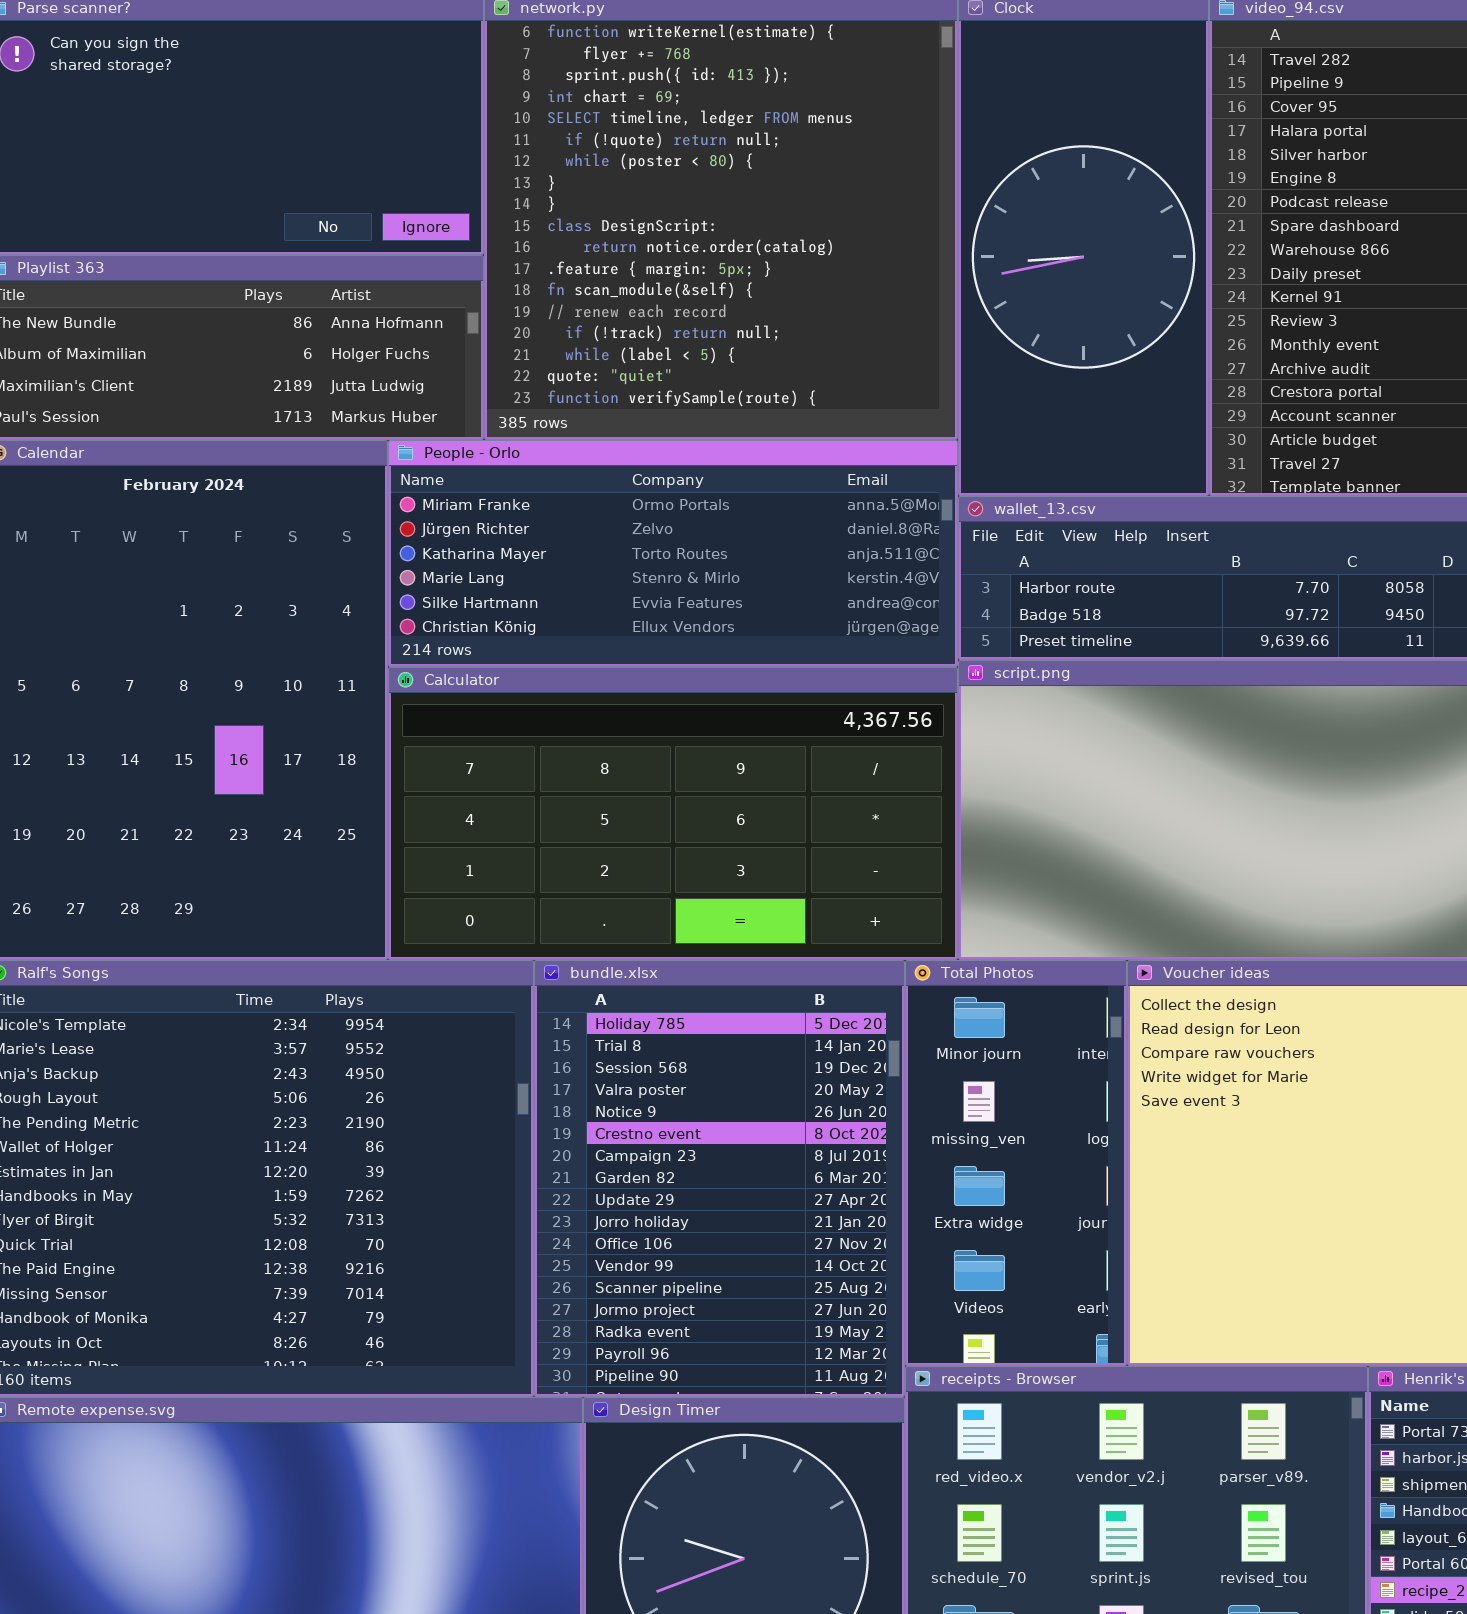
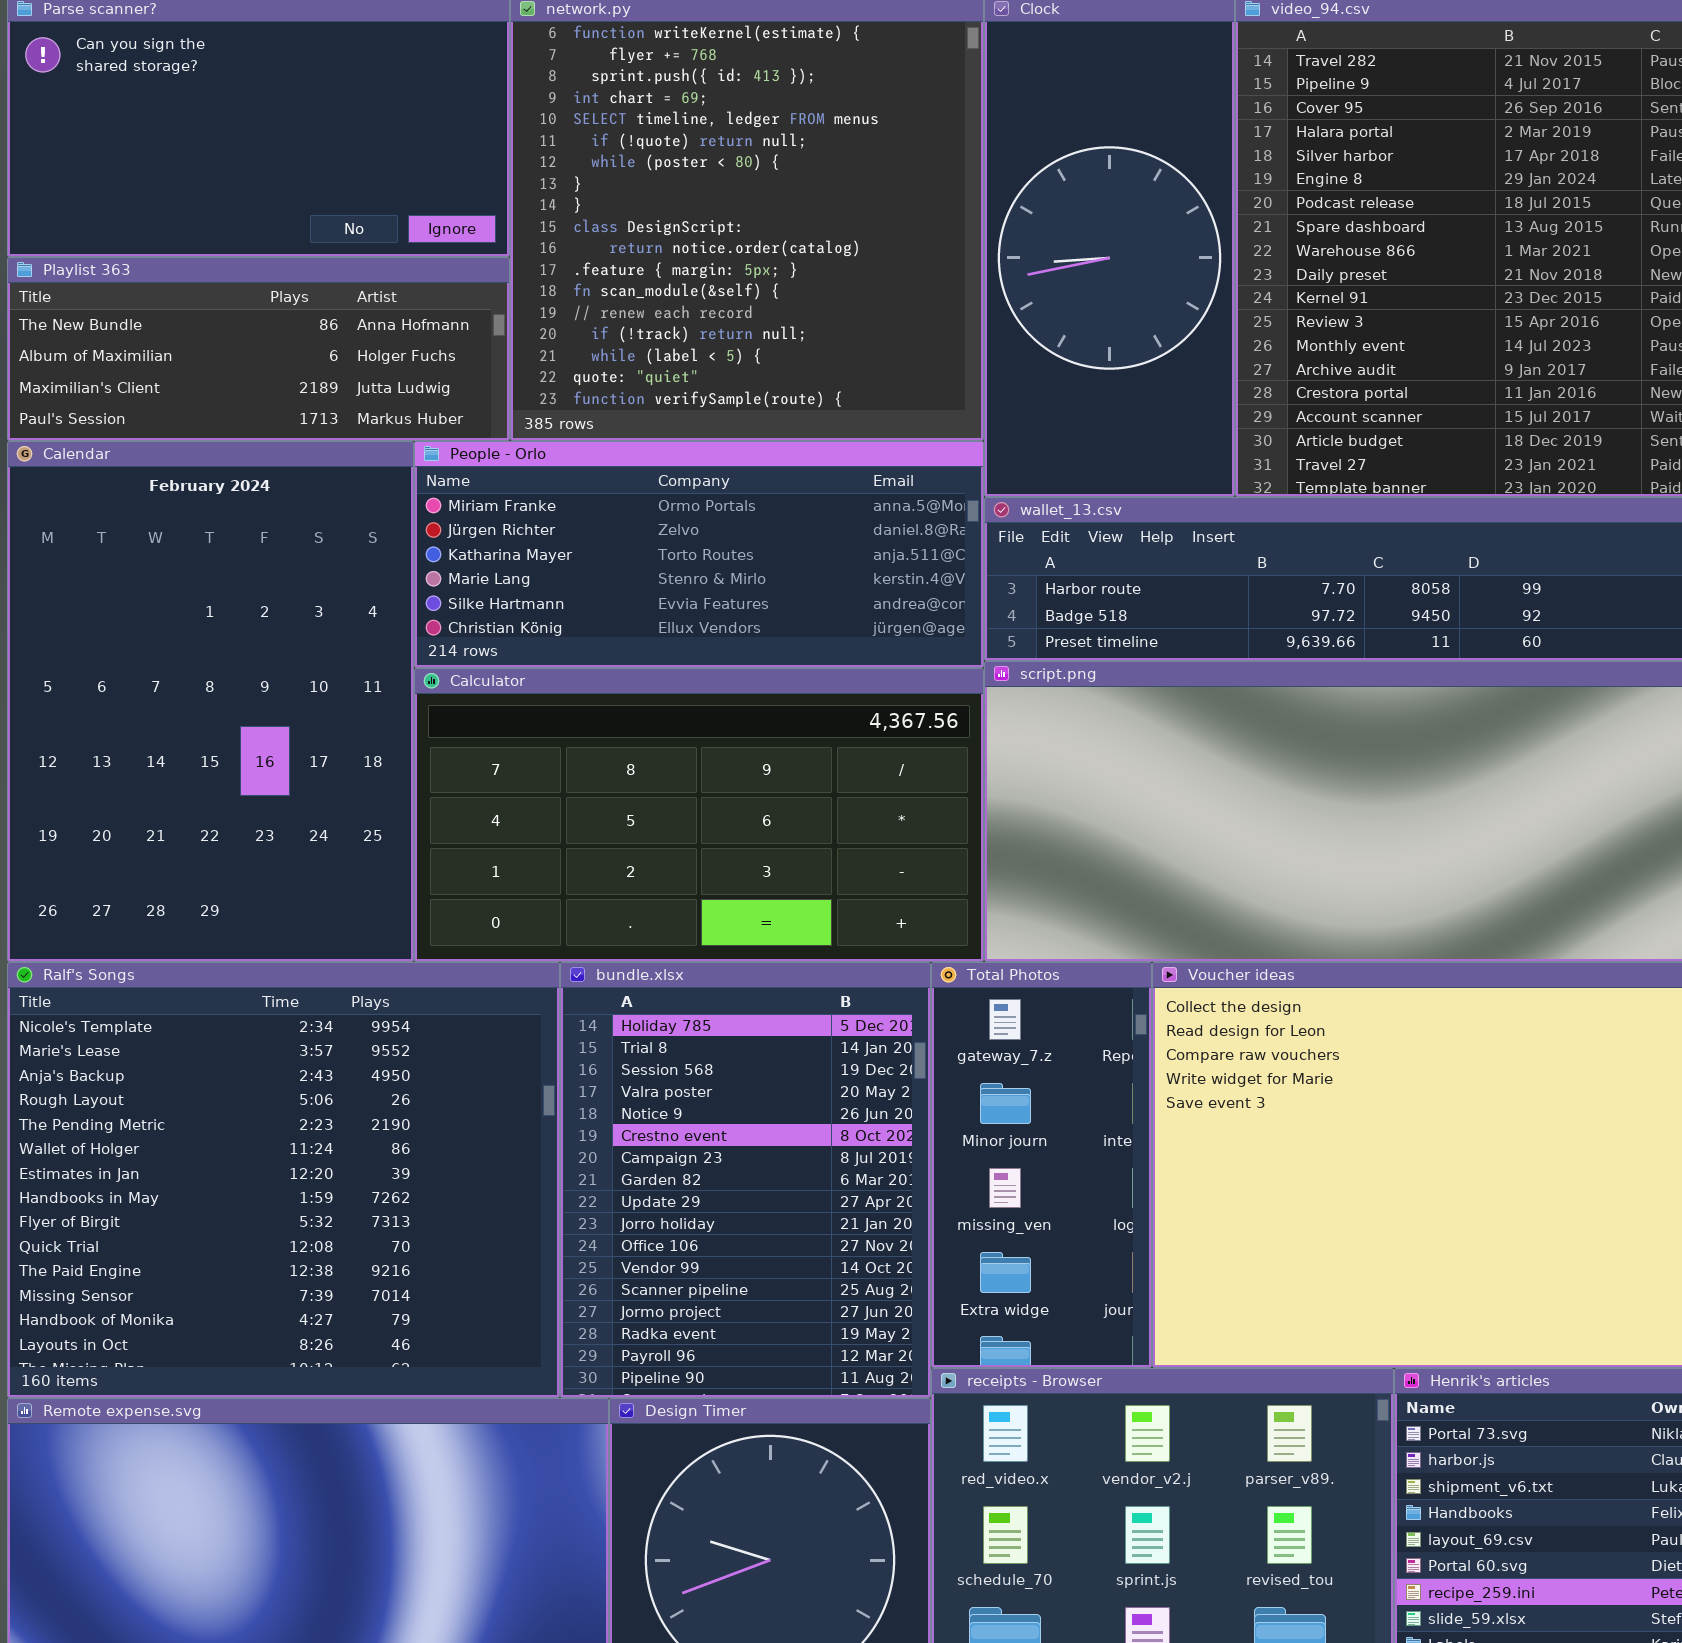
Total Photos: [905,960,1127,1366] -> [931,962,1152,1368], scrolled up 1 row

